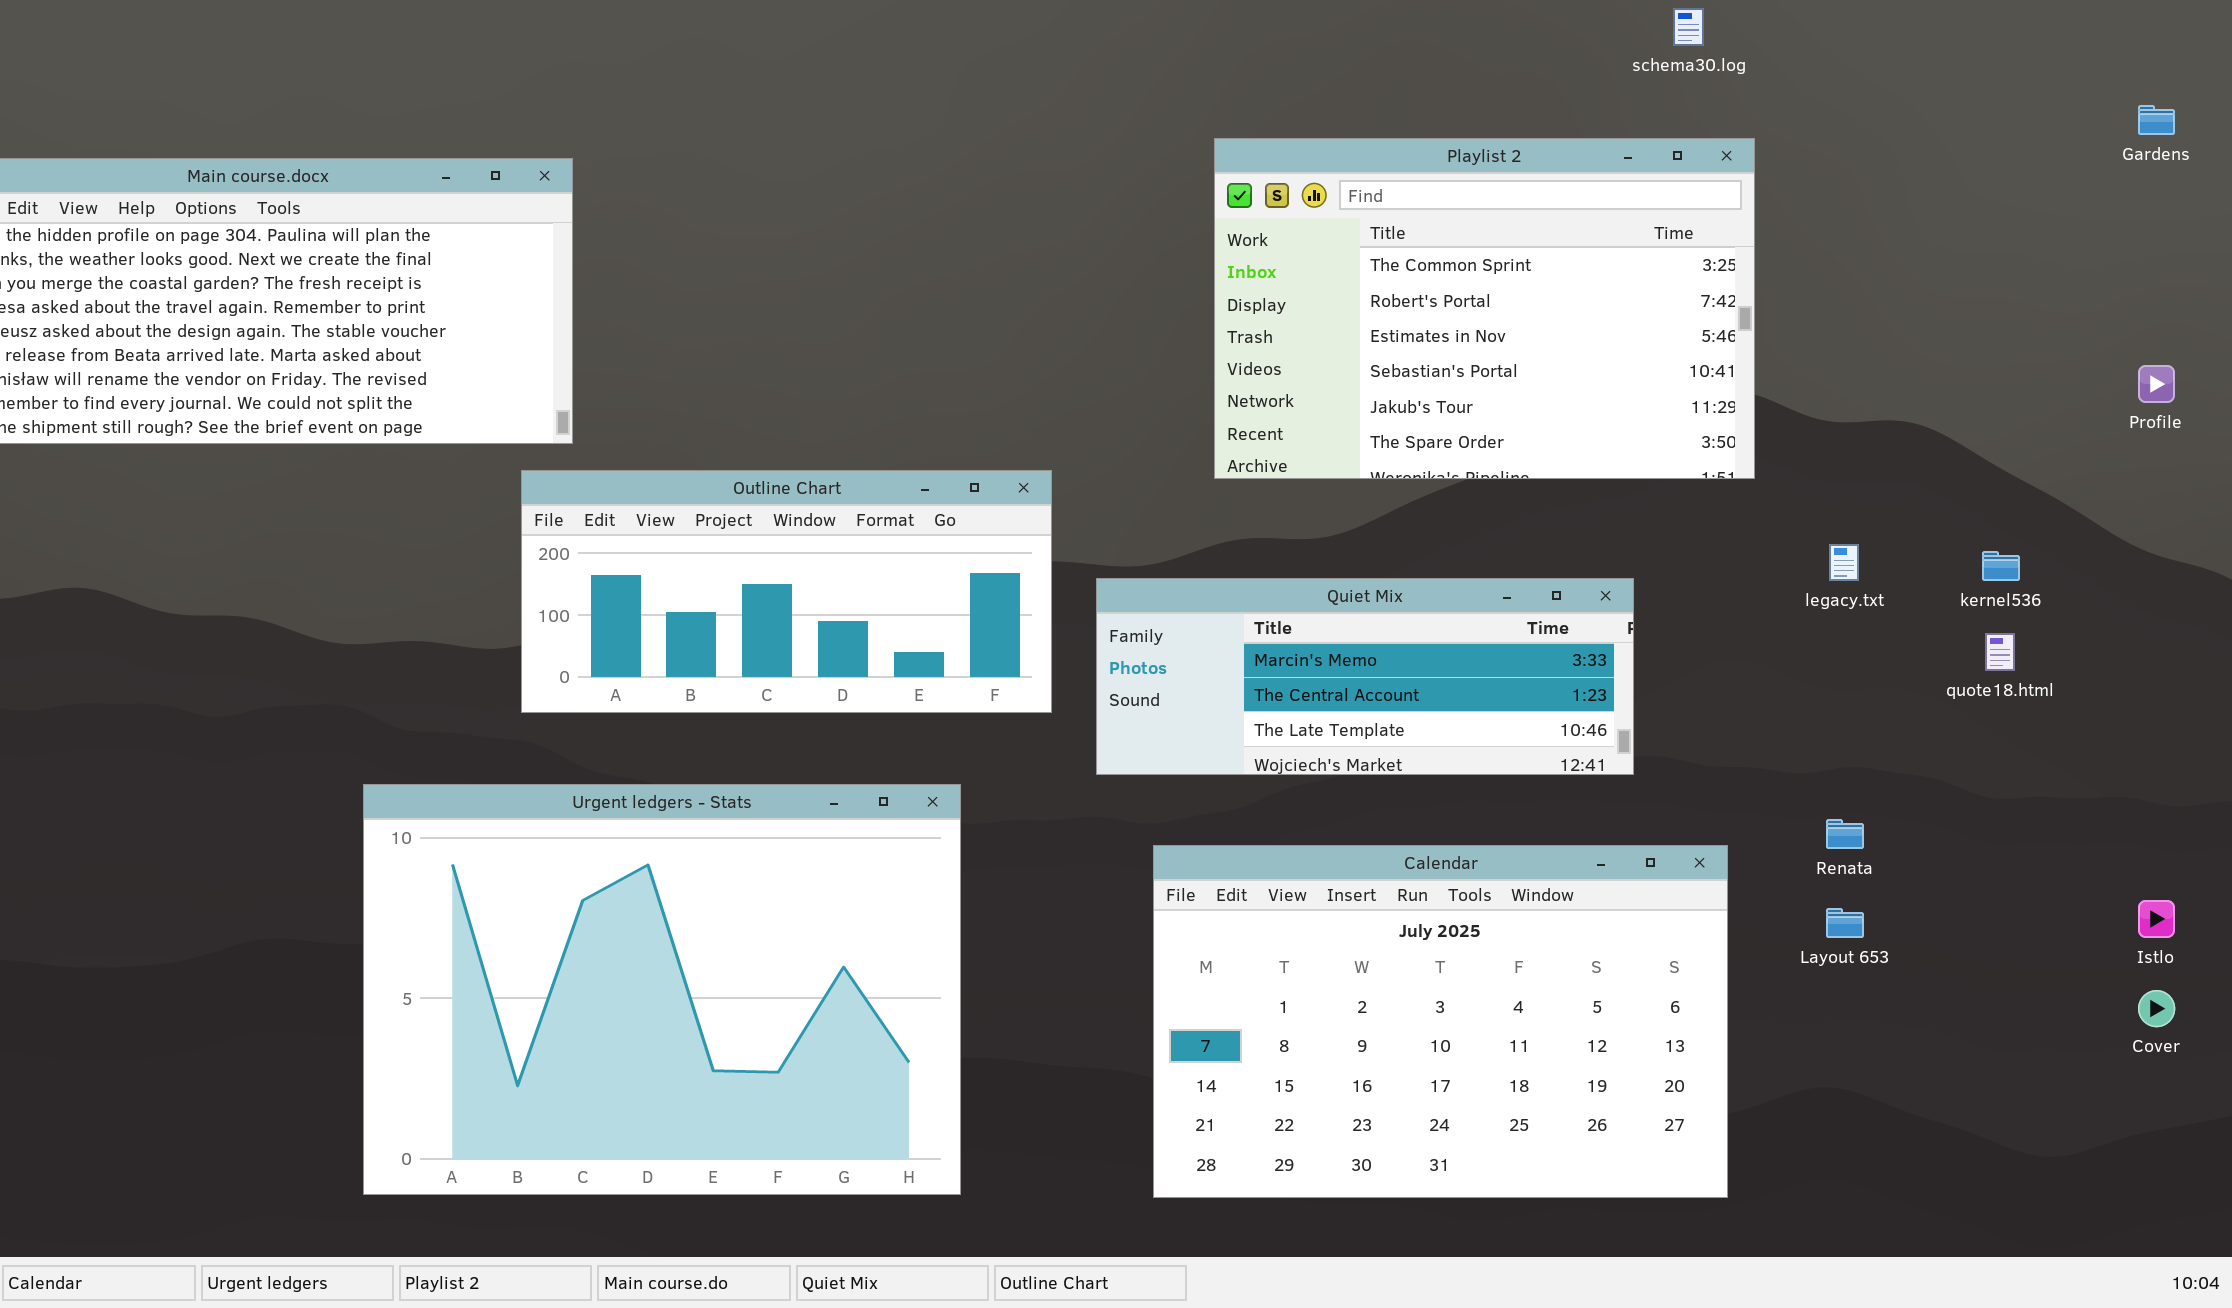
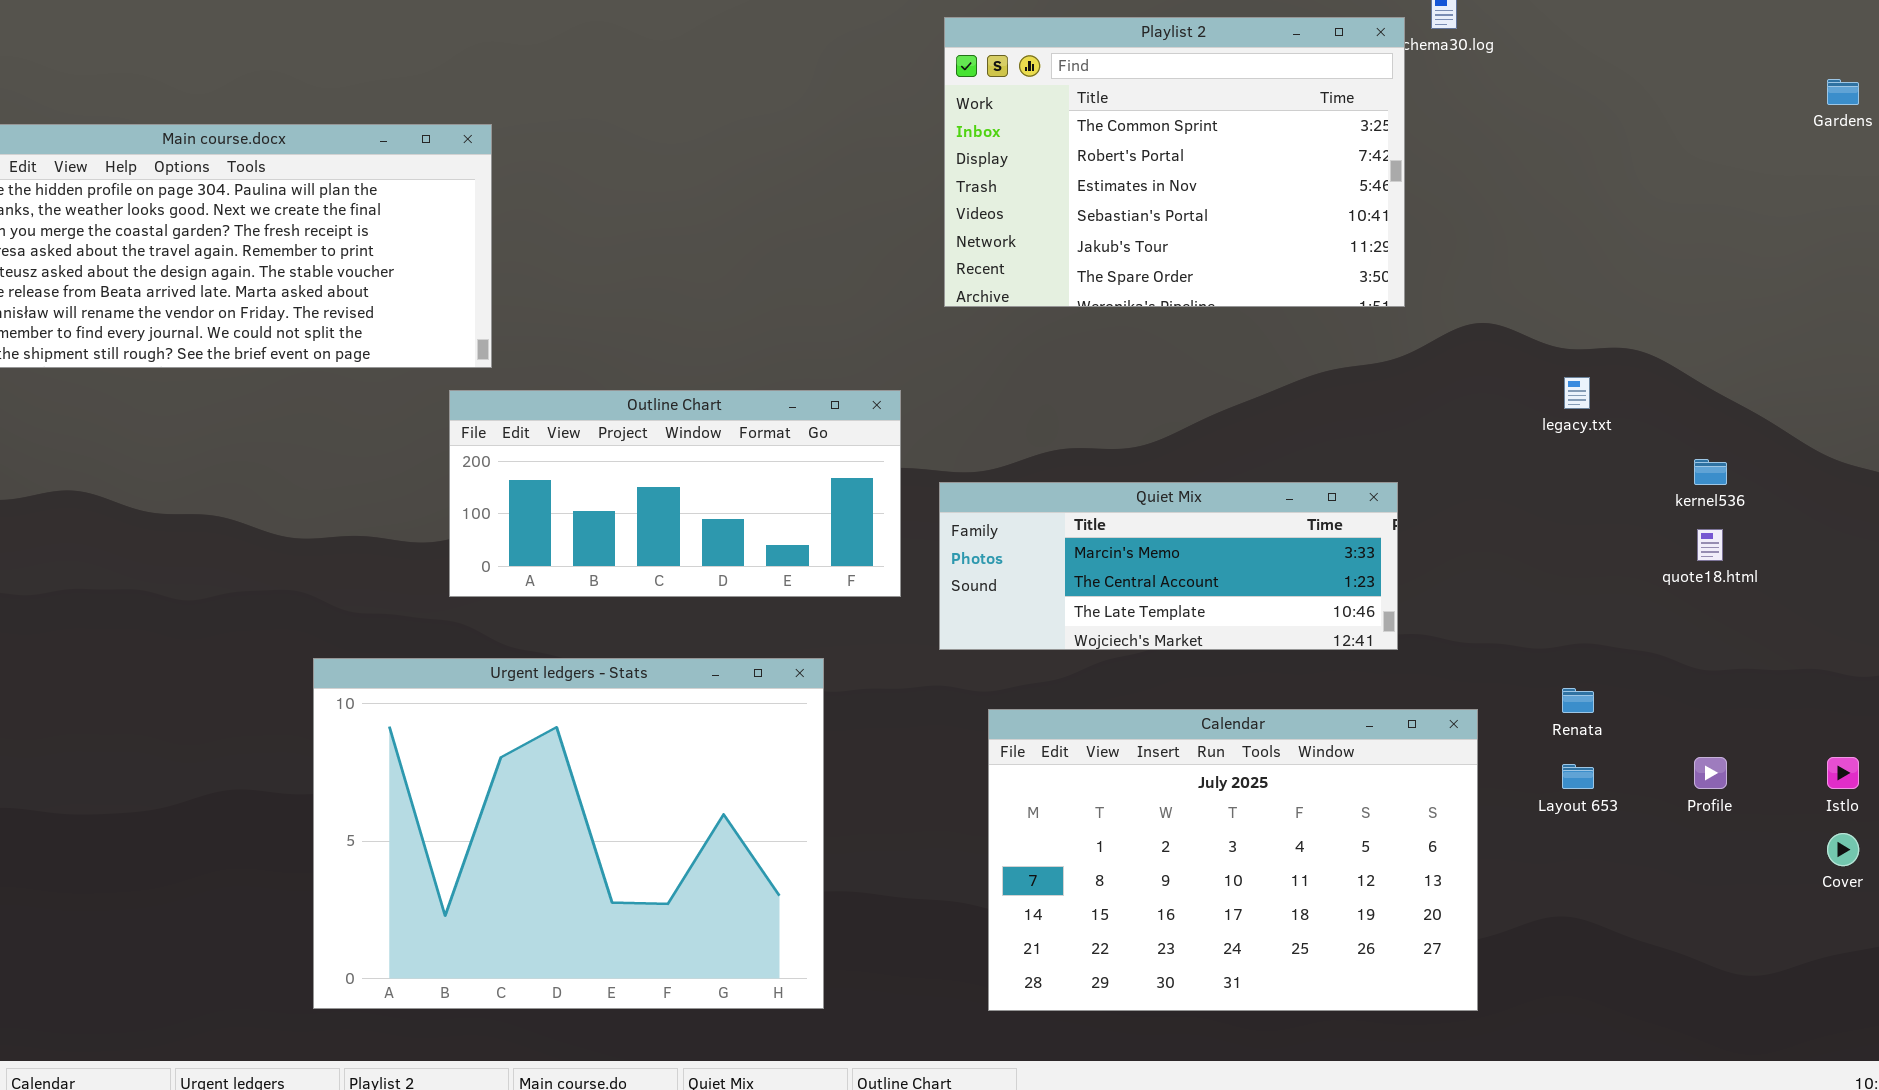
Playlist 2: [1214,138,1755,479] -> [944,17,1405,307], moved
Profile: [2138,365,2175,403] -> [1694,757,1727,789], moved
legacy.txt: [1829,544,1859,581] -> [1564,377,1590,409], moved

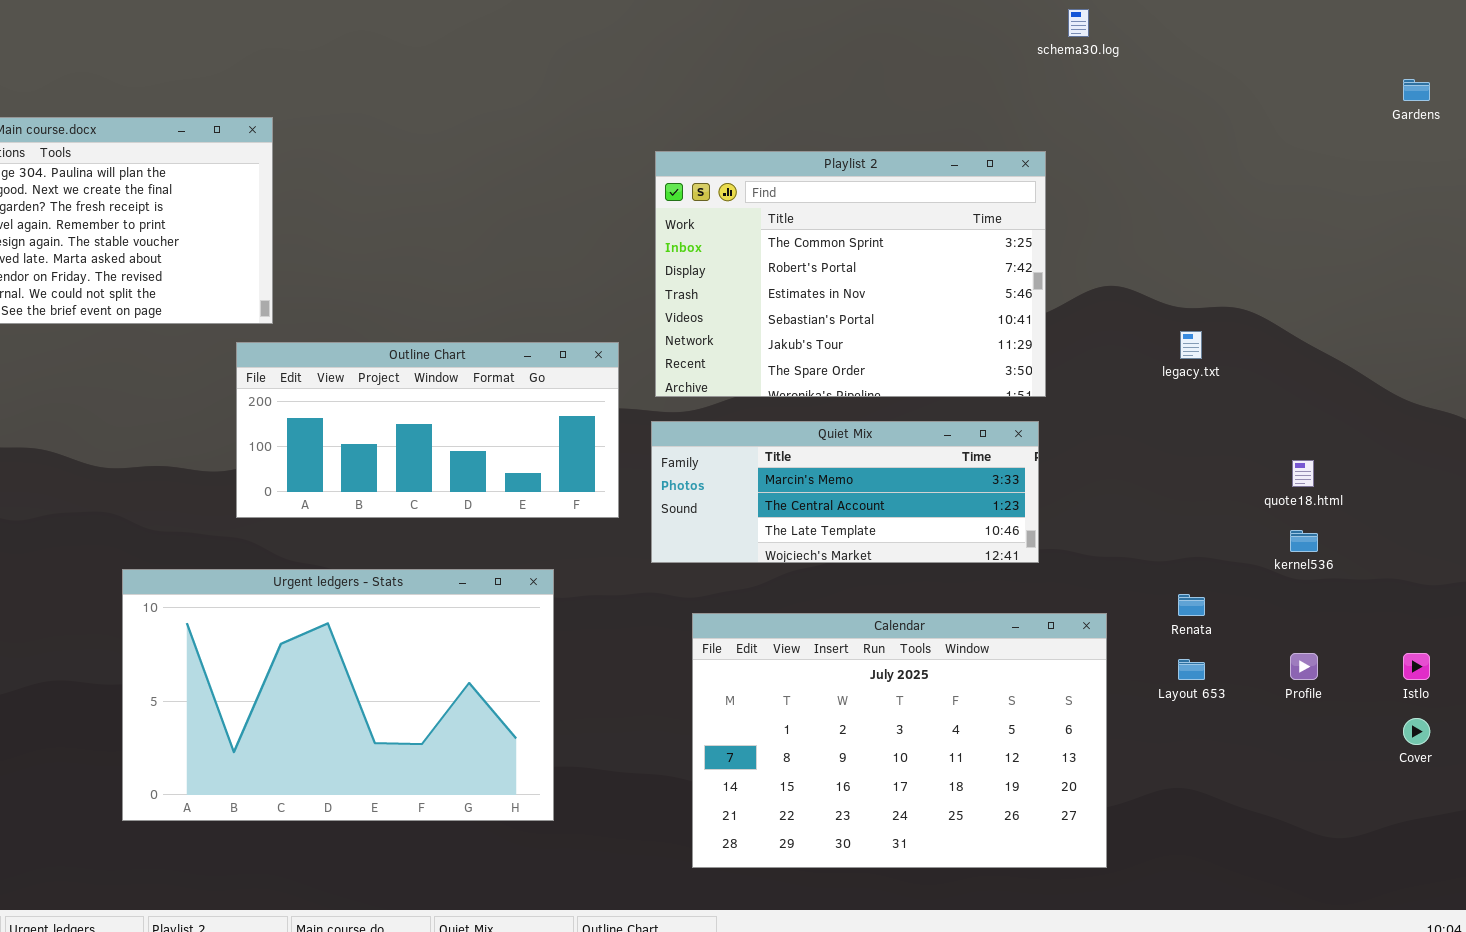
Playlist 2: [944,17,1405,307] -> [655,151,1046,397], moved
kernel536: [1694,459,1727,485] -> [1290,530,1318,552], moved
Urgent ledgers - Stats: [313,658,824,1009] -> [122,569,554,821], resized

